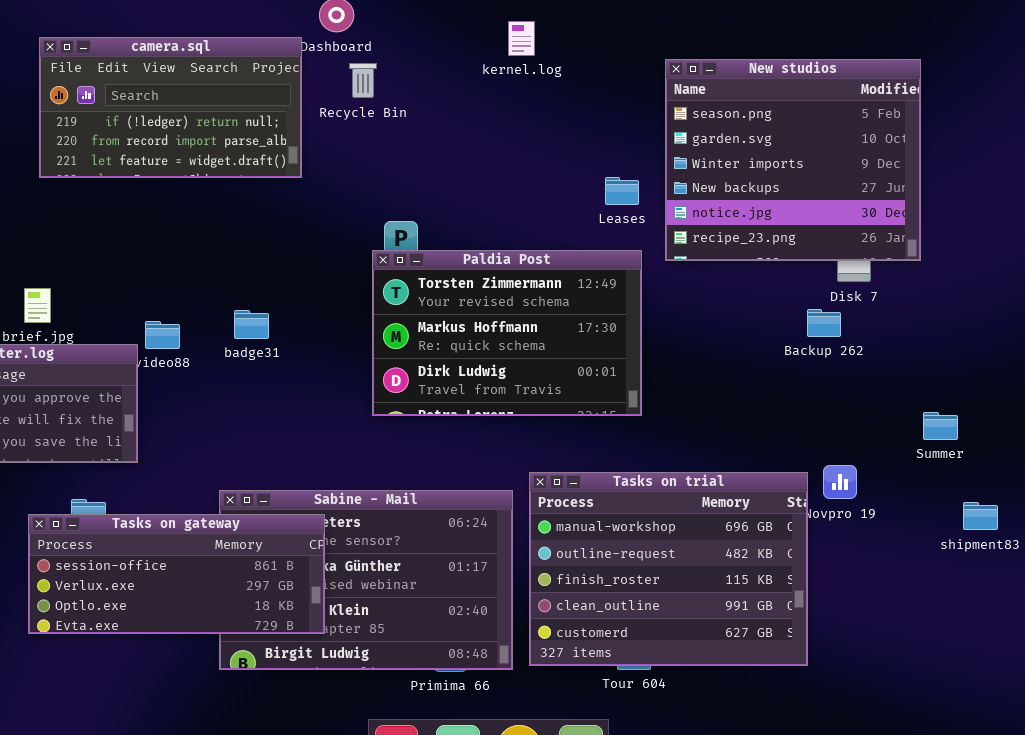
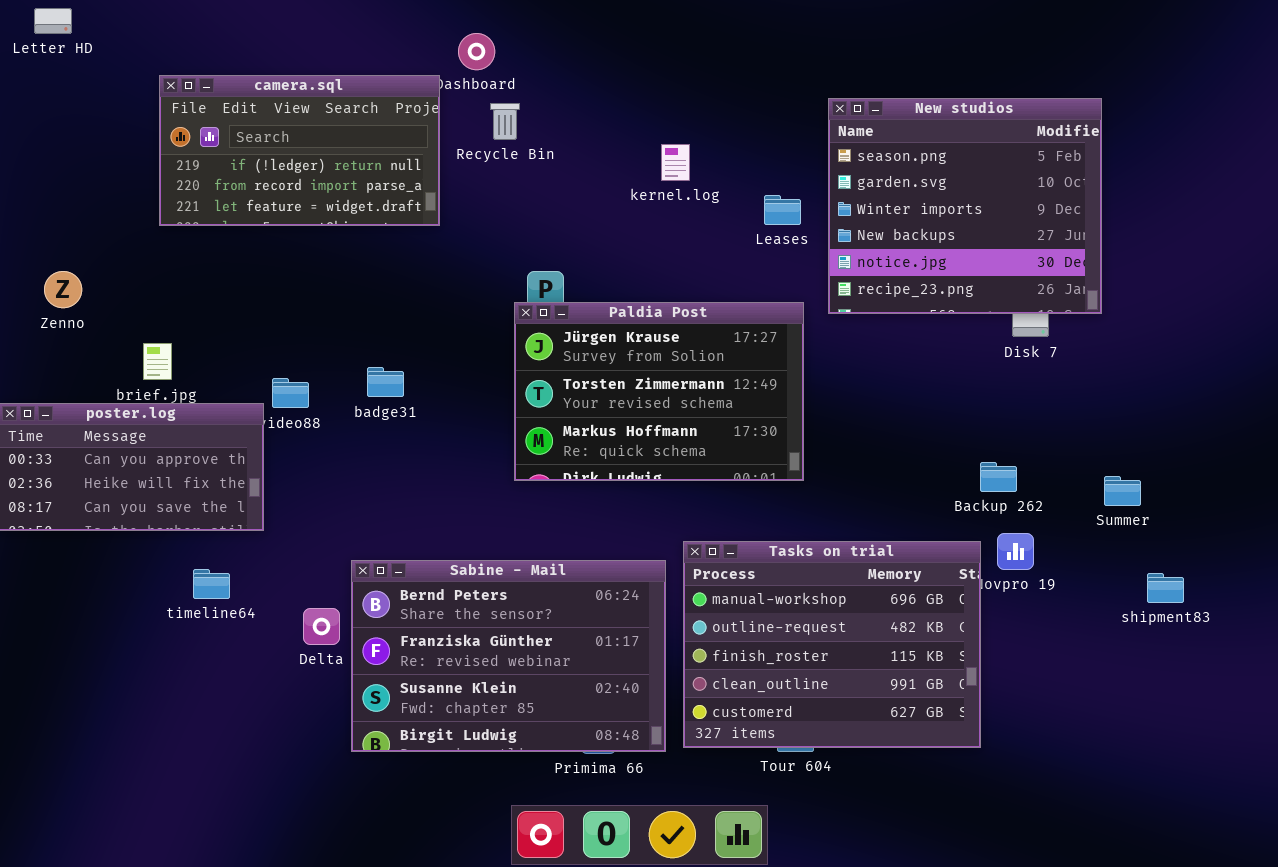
kernel.log: [508,21,535,56] -> [661,144,690,181], moved
Leases: [605,177,639,205] -> [764,195,801,225], moved
Paldia Post: [372,250,642,416] -> [514,302,804,481], scrolled up 1 row
Backup 262: [807,309,841,337] -> [980,462,1017,492], moved
Tasks on gateway: [28,514,325,634] -> none, closed

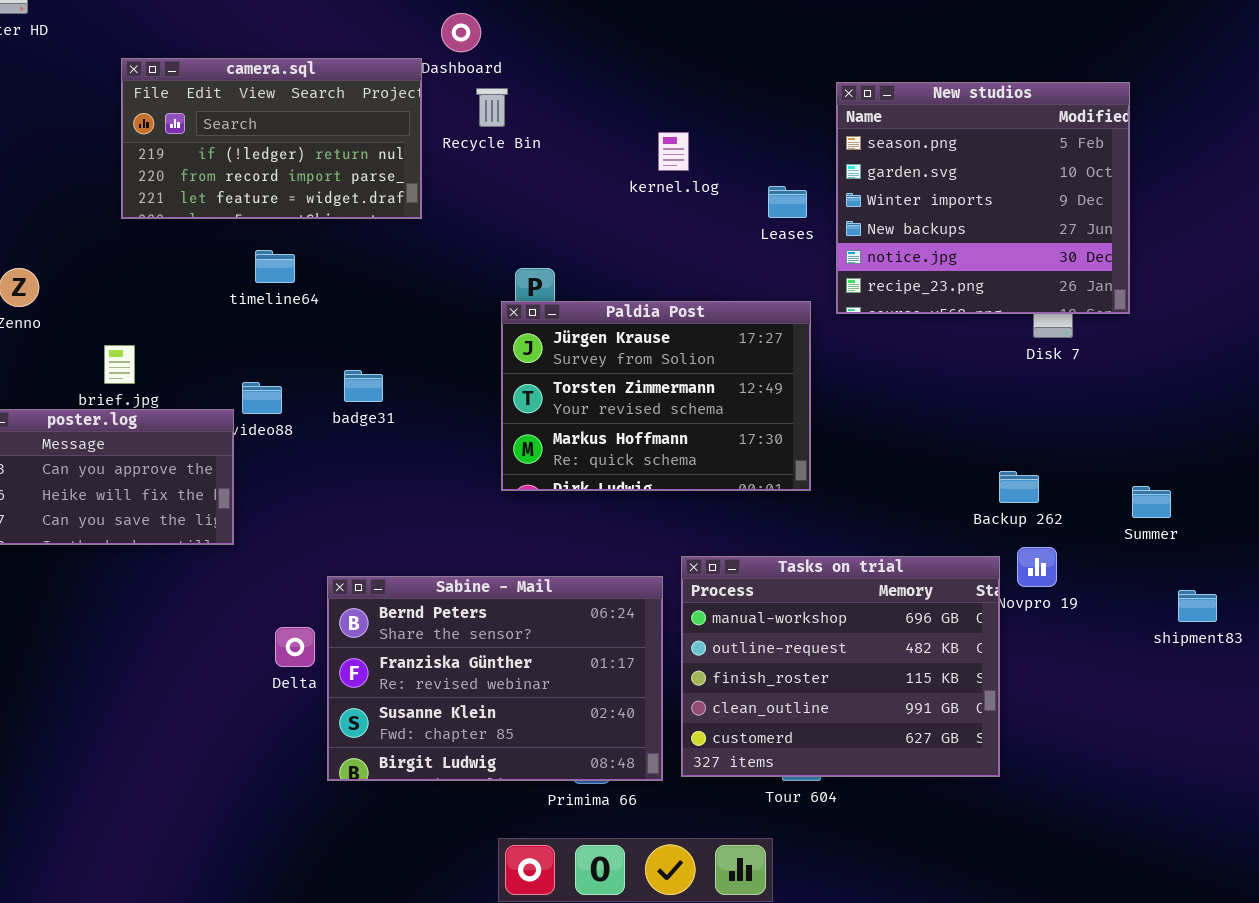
timeline64: [193,569,230,599] -> [255,250,295,283], moved

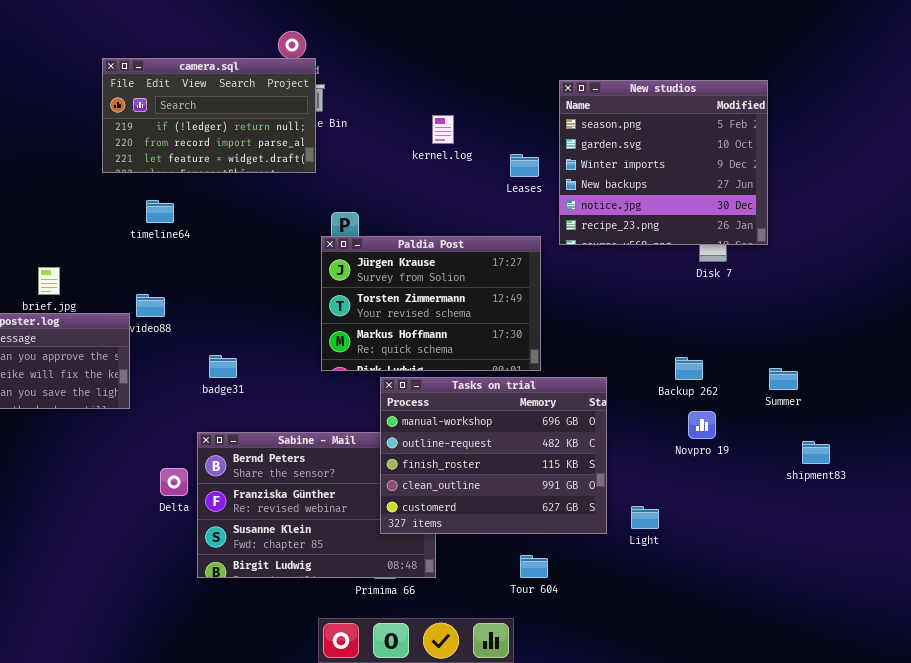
camera.sql: [121,58,422,219] -> [102,58,316,173], moved
badge31: [344,370,383,402] -> [209,355,237,378], moved
Tasks on trial: [681,556,1000,777] -> [380,377,607,534], moved

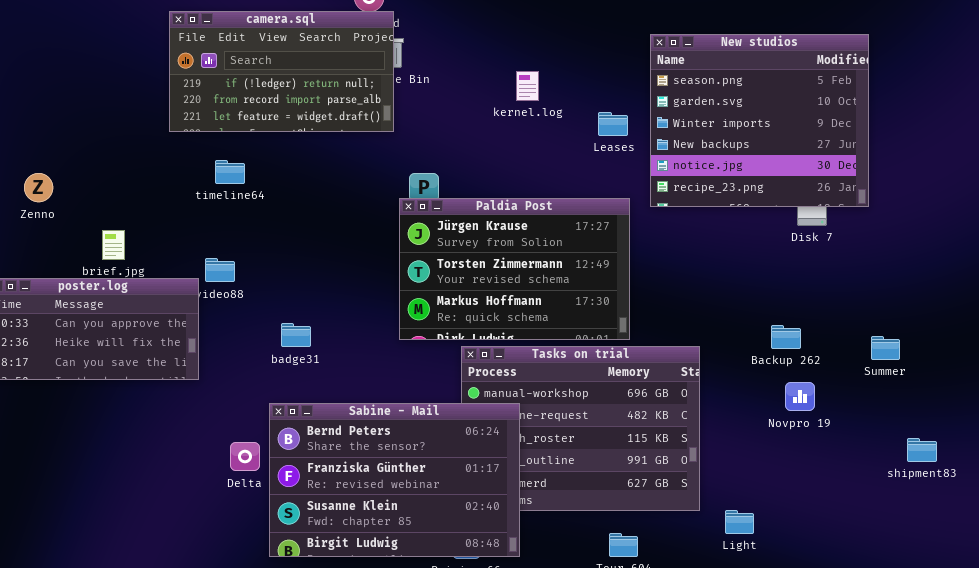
Sabine - Mail: [197,432,436,578] -> [269,403,520,557], raised
shipment83: [802,441,830,464] -> [907,438,937,462], moved
Light: [631,506,659,529] -> [725,510,754,534], moved

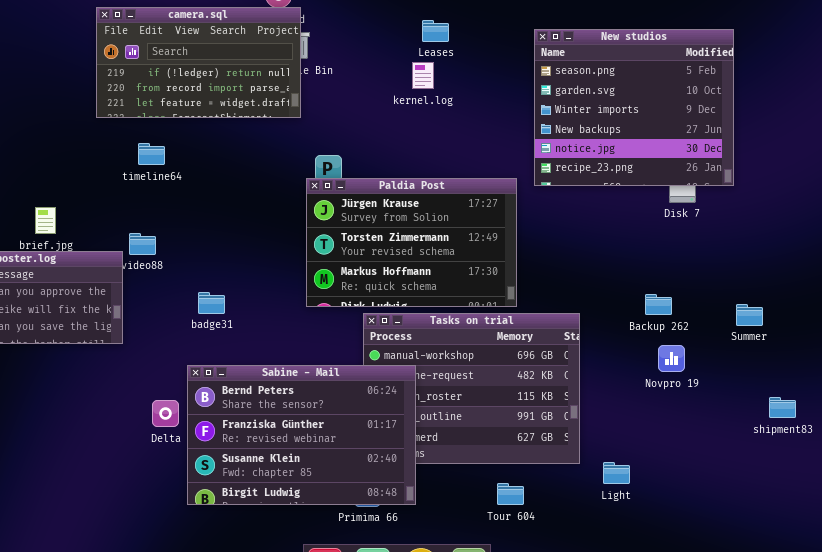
Leases: [598,112,628,136] -> [422,20,449,42], moved

